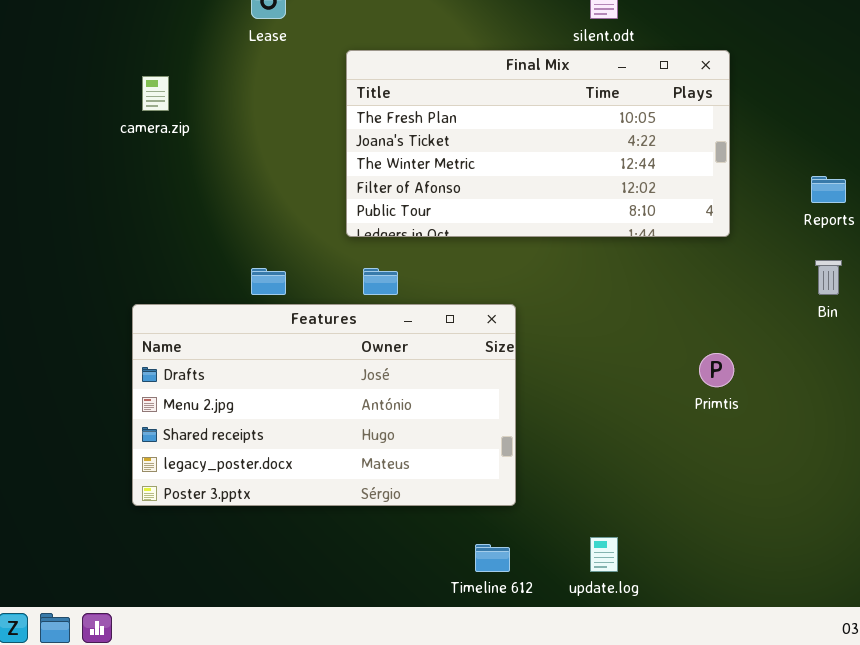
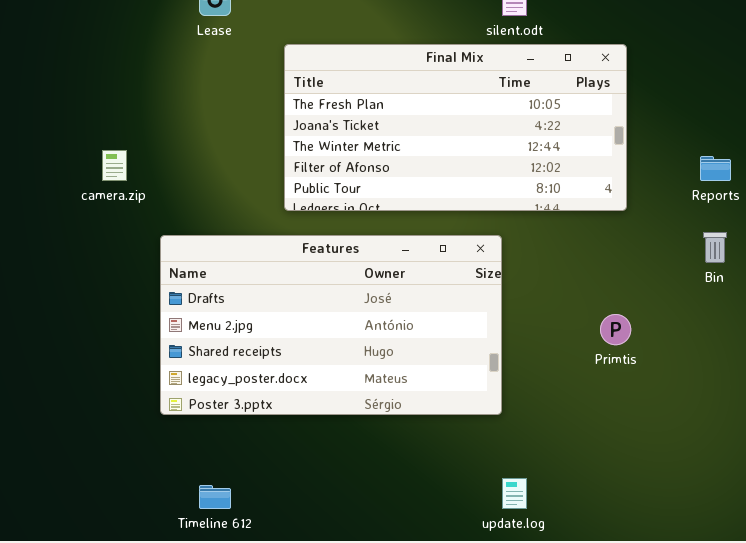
camera.zip: [142,76,169,111] -> [102,150,127,181], moved
Features: [132,304,516,506] -> [160,235,502,415], moved
Timeline 612: [475,544,510,572] -> [199,485,231,509], moved

